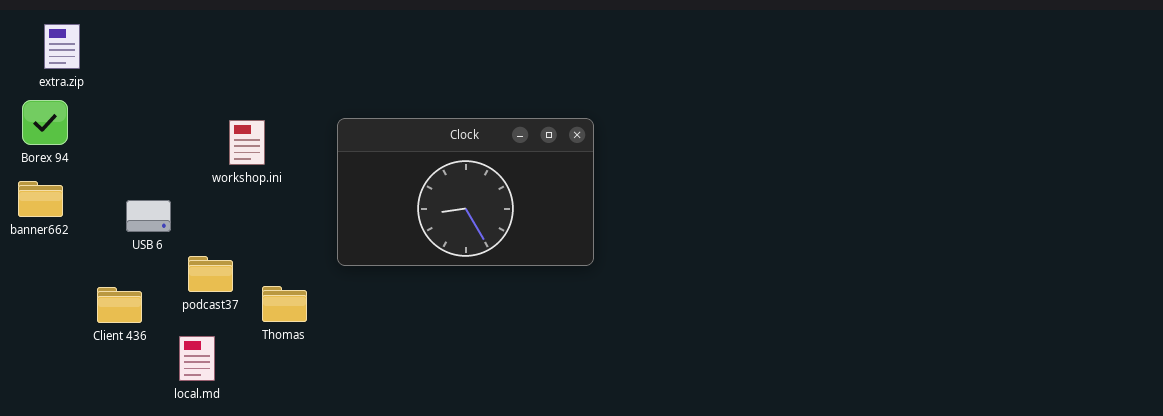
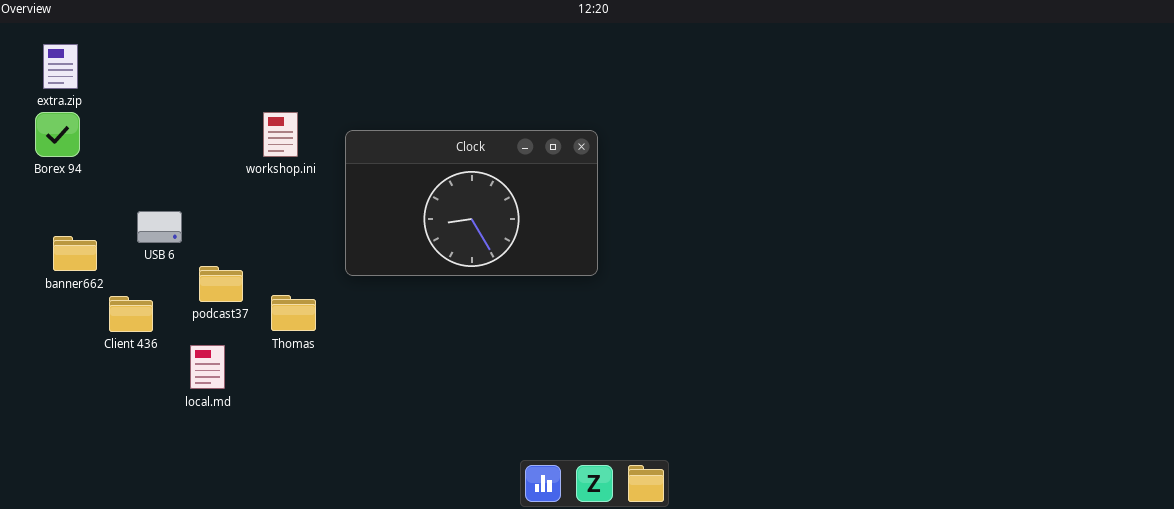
extra.zip: [44,24,80,69] -> [43,44,78,89], moved
workshop.ini: [229,120,265,165] -> [263,112,298,157], moved
banner662: [18,181,63,217] -> [53,236,97,271], moved

